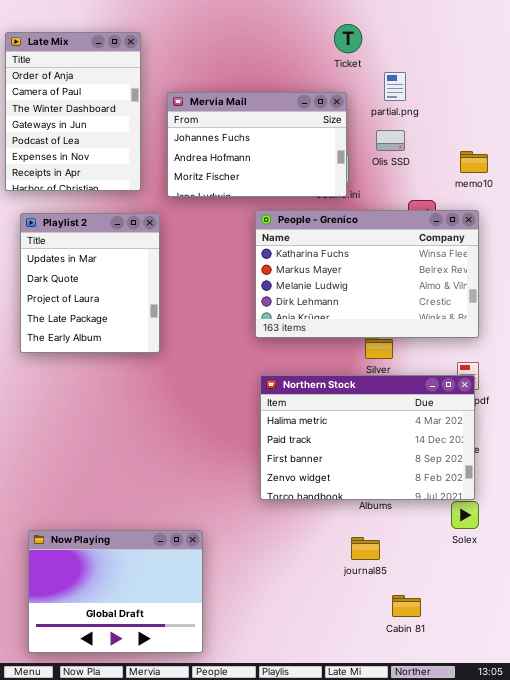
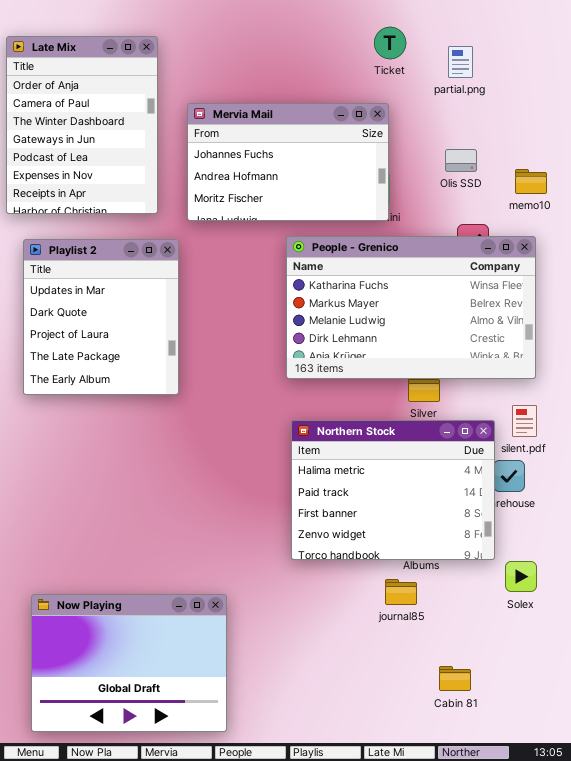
partial.png: [384,72,406,101] -> [448,46,473,78], moved
Olis SSD: [376,130,405,151] -> [445,149,477,172], moved
Northern Stock: [260,375,475,500] -> [291,420,495,560], resized
journal85: [351,537,380,560] -> [385,579,417,605], moved

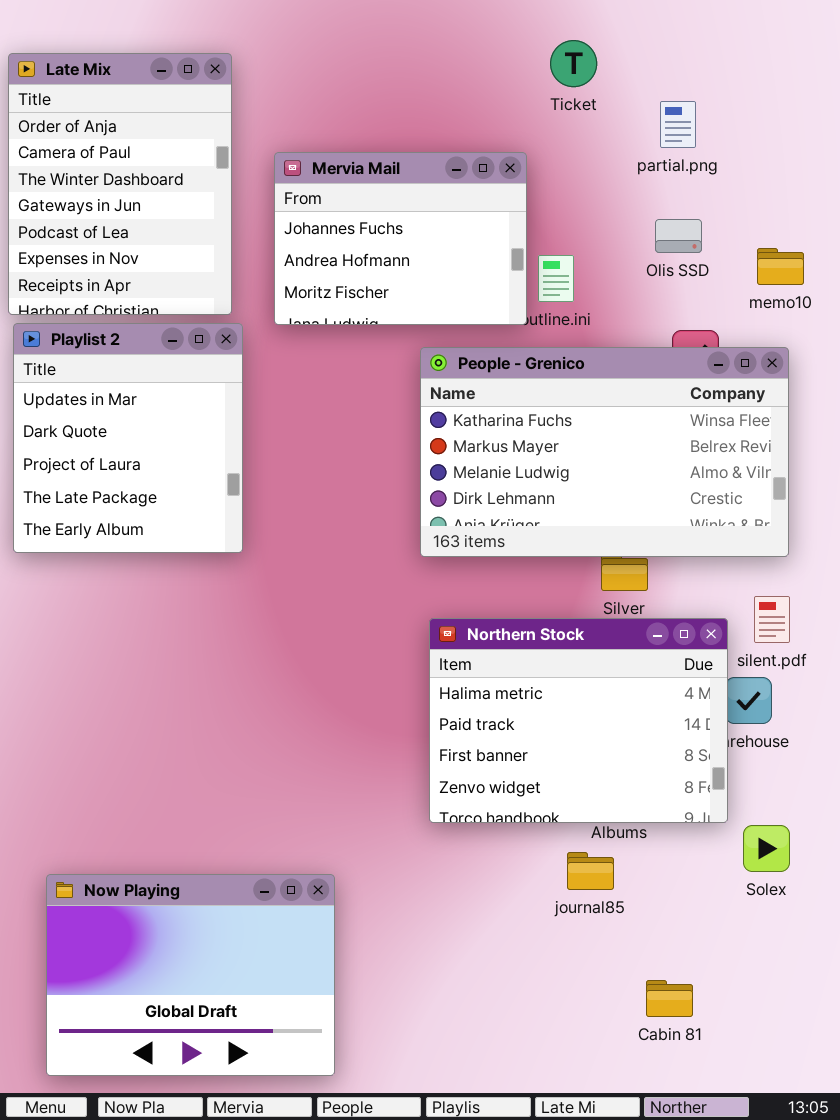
partial.png: [448,46,473,78] -> [660,101,696,148], moved
Mervia Mail: [187,103,389,221] -> [274,152,527,325], resized
Playlist 2: [23,239,179,395] -> [13,323,243,553], moved

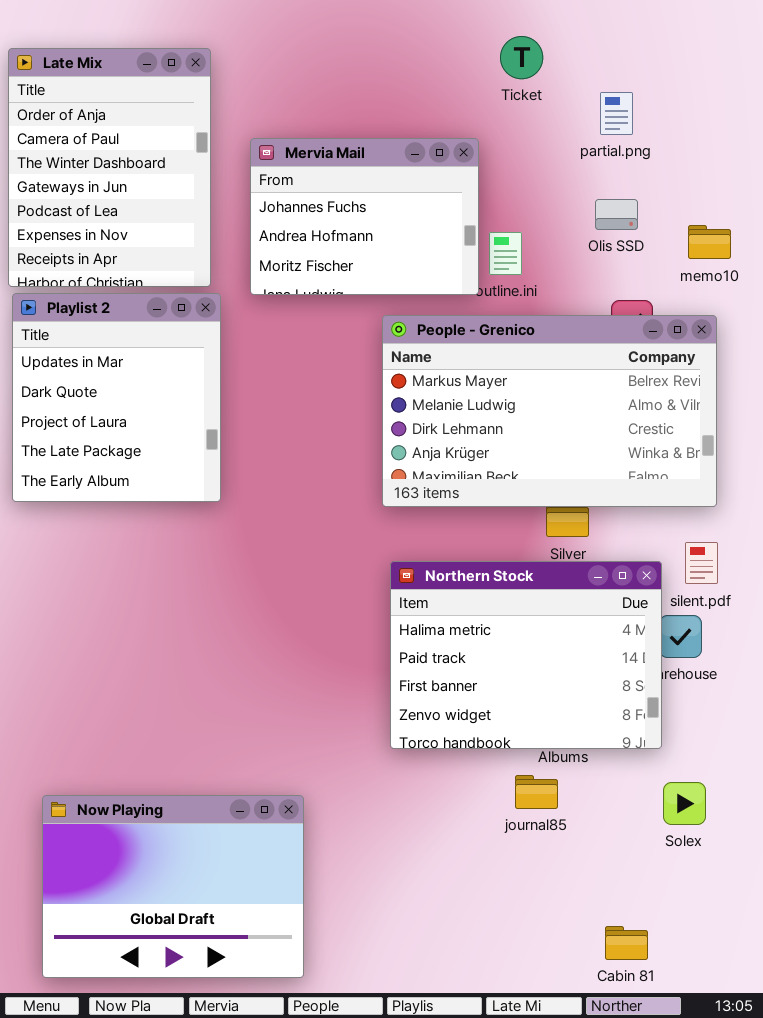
People - Grenico: [420,347,789,557] -> [382,315,717,507], scrolled down 1 row
Solex: [743,825,790,872] -> [663,782,706,825], moved
Cabin 81: [646,980,693,1017] -> [605,926,648,960], moved

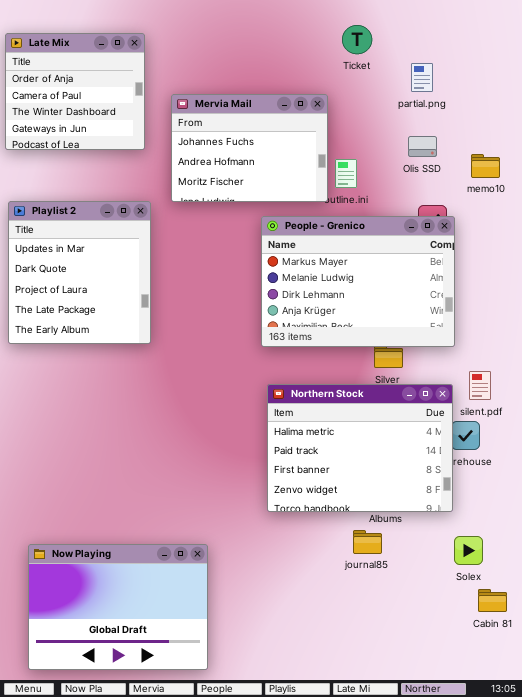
Late Mix: [8,48,211,287] -> [5,33,145,150], resized
People - Grenico: [382,315,717,507] -> [261,216,455,347], resized
Cabin 81: [605,926,648,960] -> [478,589,507,612], moved

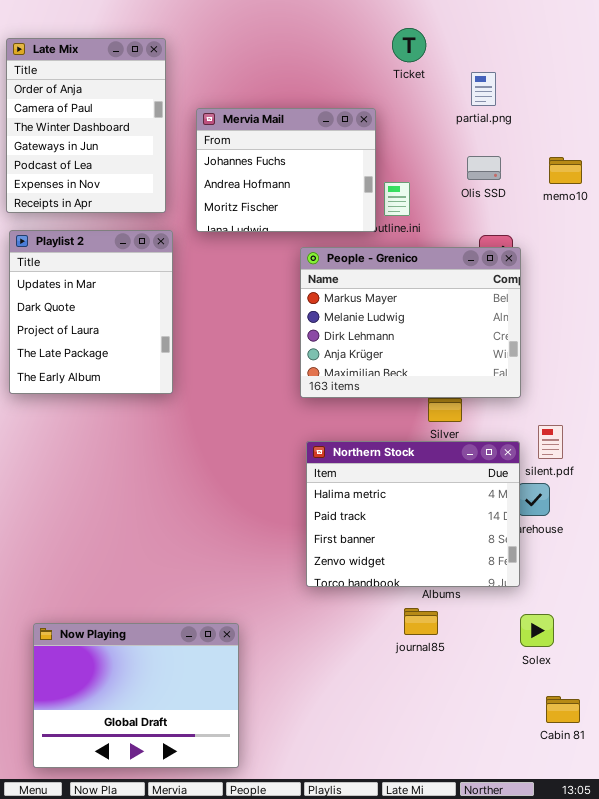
Late Mix: [5,33,145,150] -> [6,38,166,213], resized
memo10: [471,154,500,178] -> [549,157,582,184], moved
Cabin 81: [478,589,507,612] -> [546,696,580,723], moved

